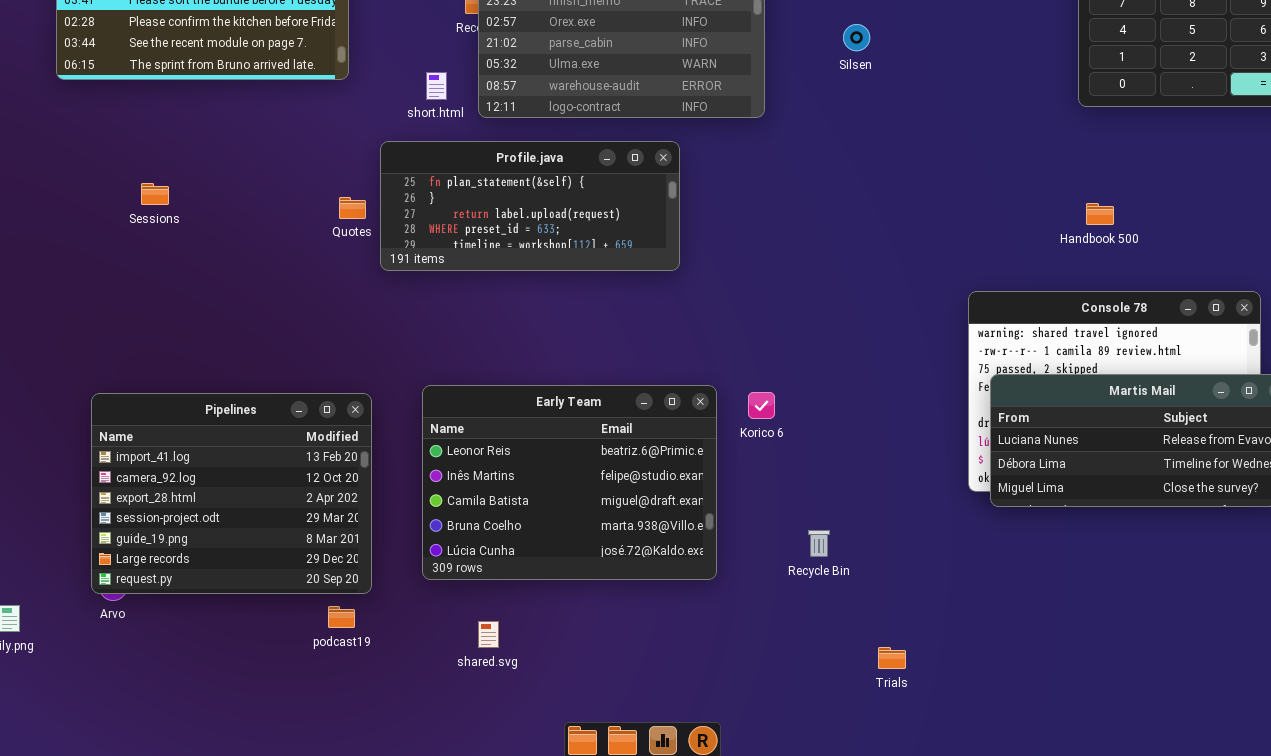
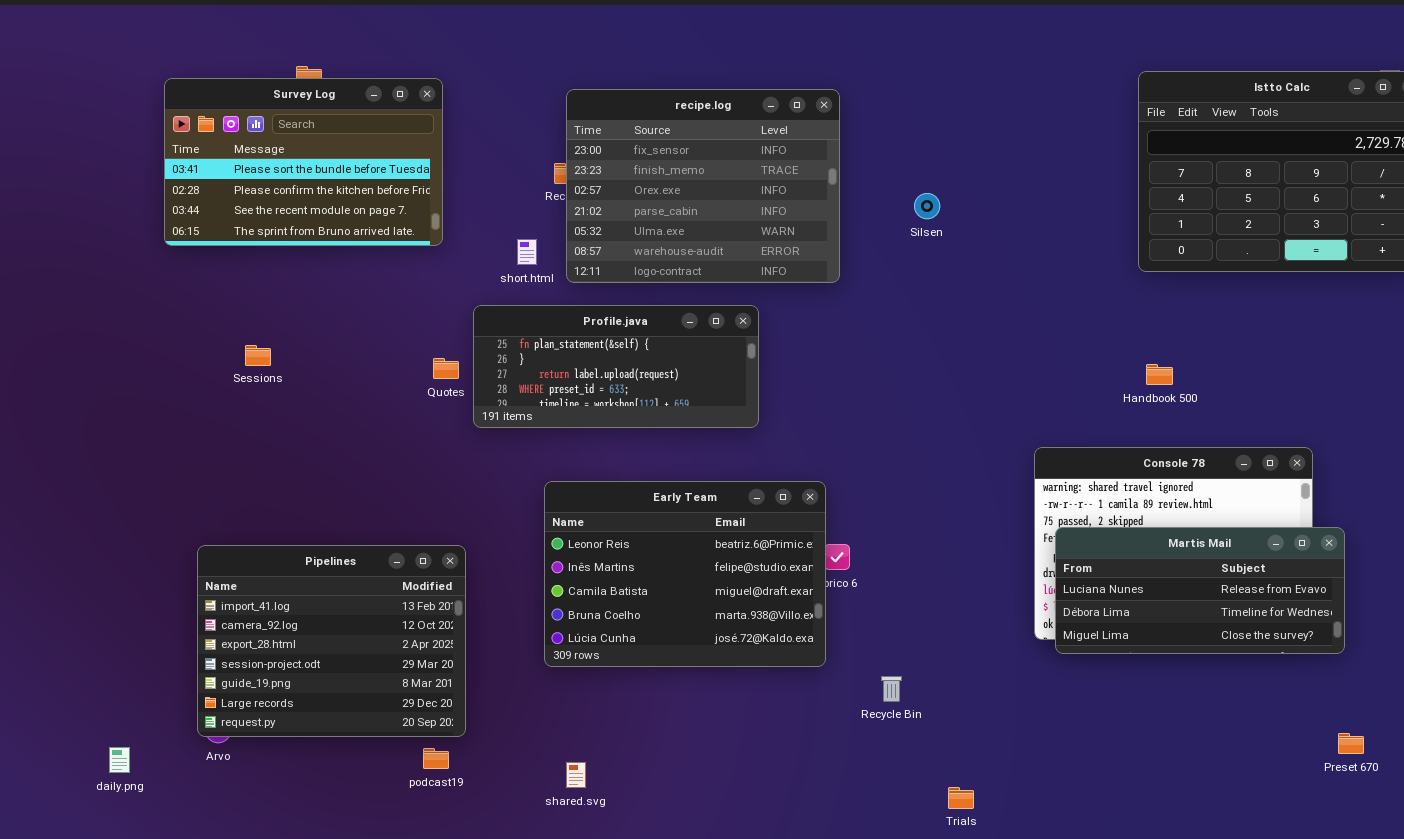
Early Team: [422,385,717,580] -> [544,481,826,667], moved

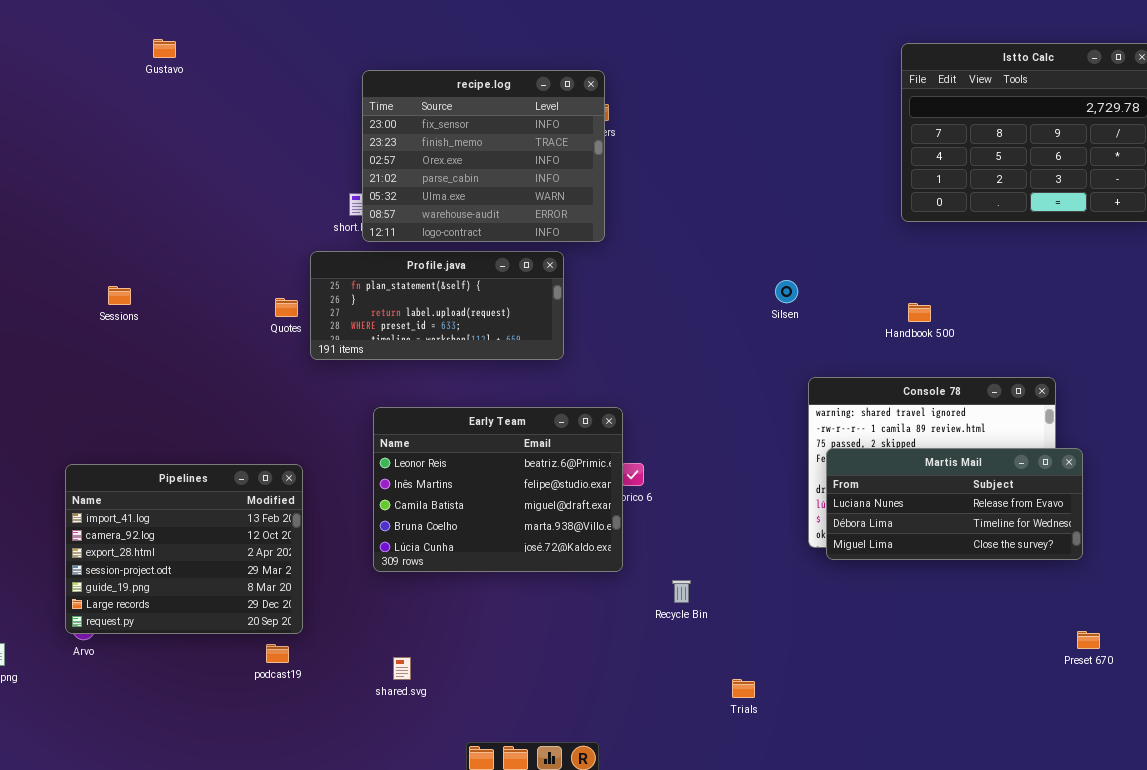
Survey Log: [164,78,443,246] -> none, closed
recipe.log: [566,89,840,283] -> [362,70,605,242], moved
Silsen: [914,193,940,219] -> [775,280,798,303], moved

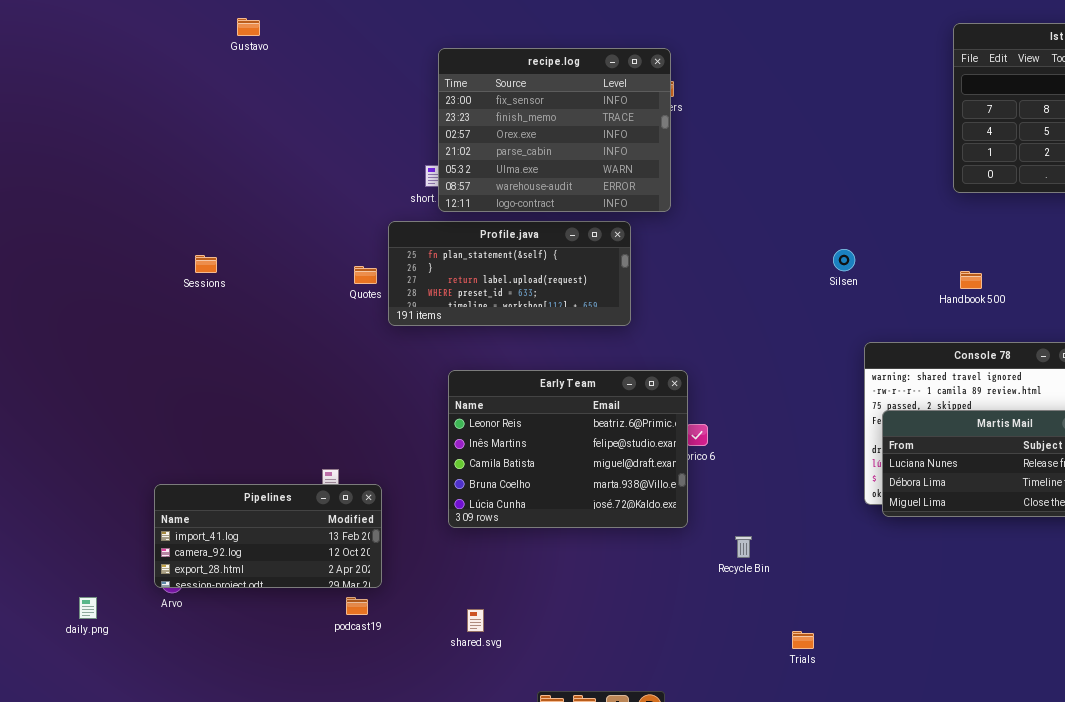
Pipelines: [65,464,303,634] -> [154,484,382,588], resized

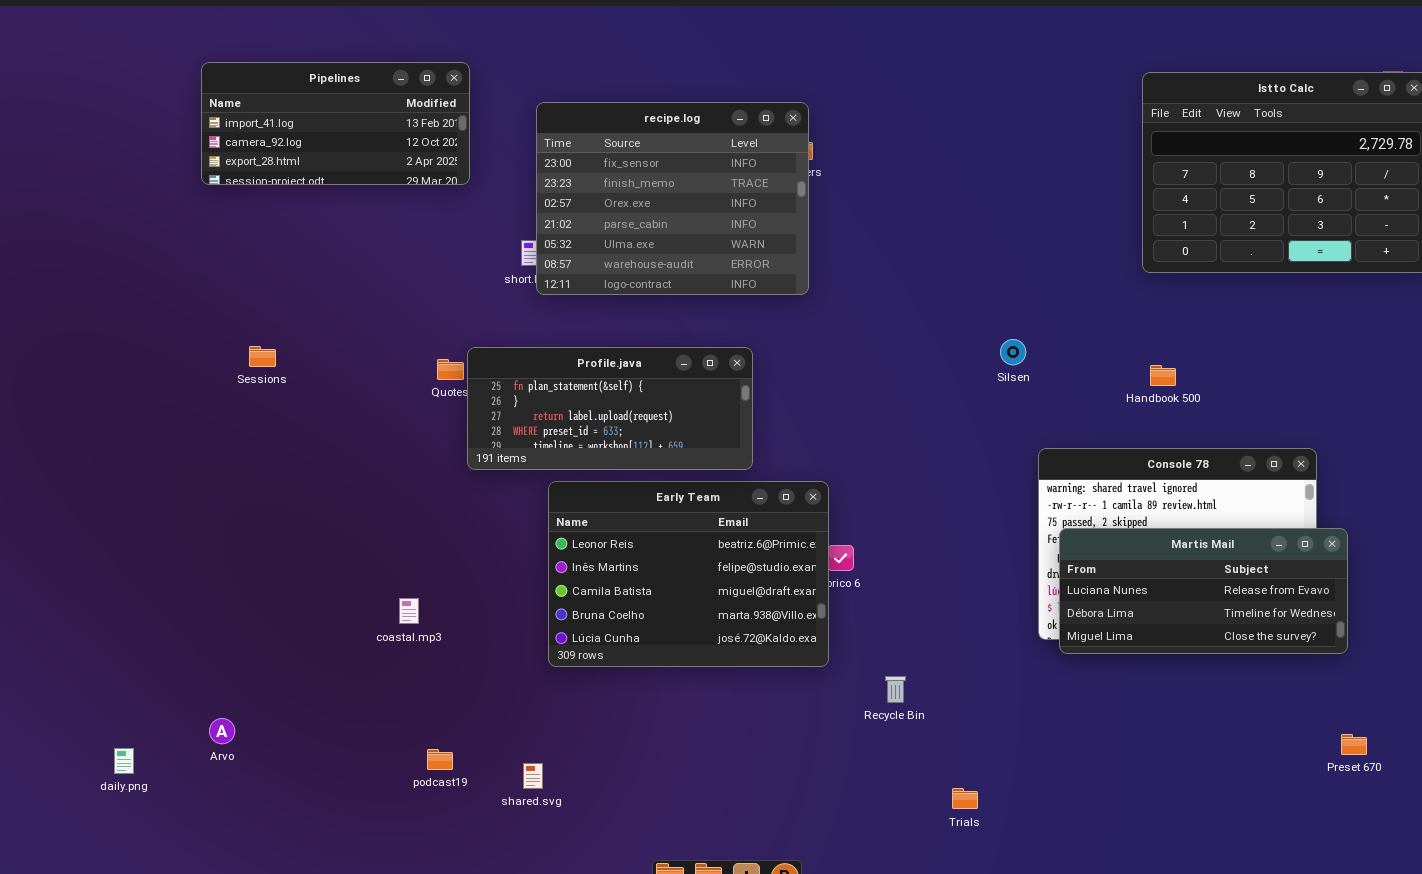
Profile.java: [388,221,631,326] -> [467,347,753,470], moved
Pipelines: [154,484,382,588] -> [201,62,470,185], moved
shared.svg: [467,609,484,632] -> [523,763,543,789], moved

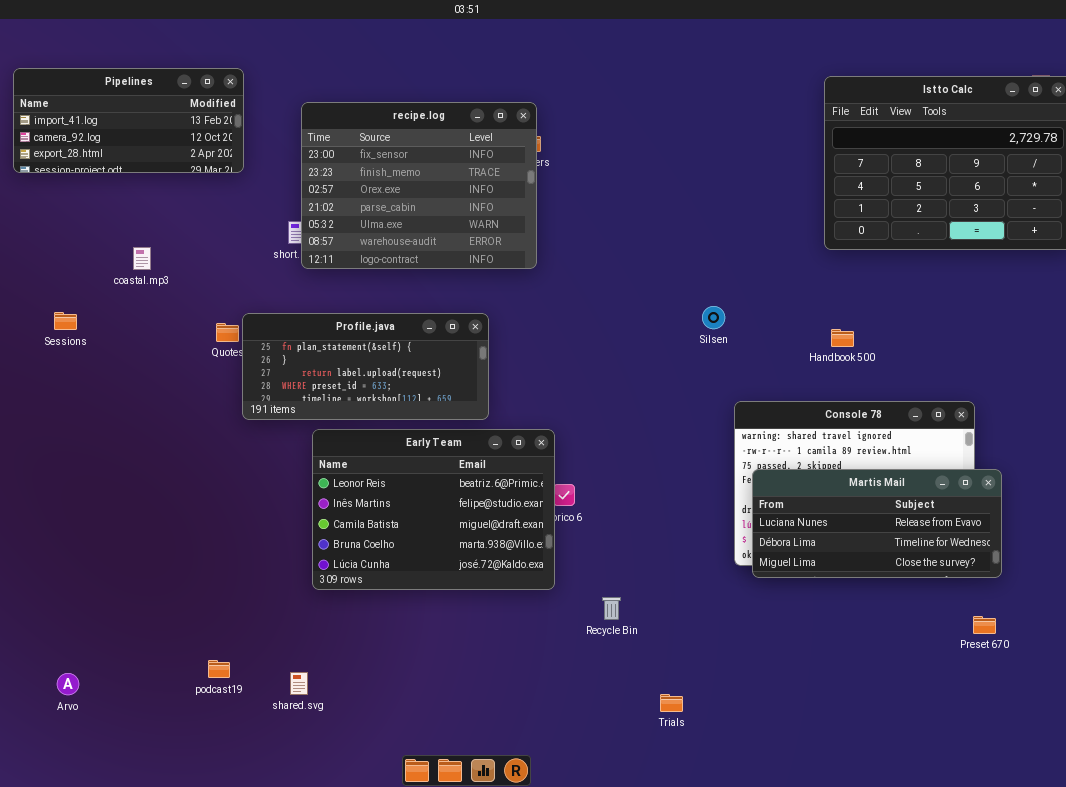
coastal.mp3: [399,598,419,624] -> [133,247,151,270], moved
Arvo: [209,718,235,744] -> [57,673,79,695], moved
Preset 670: [1341,734,1367,755] -> [973,616,996,634], moved

